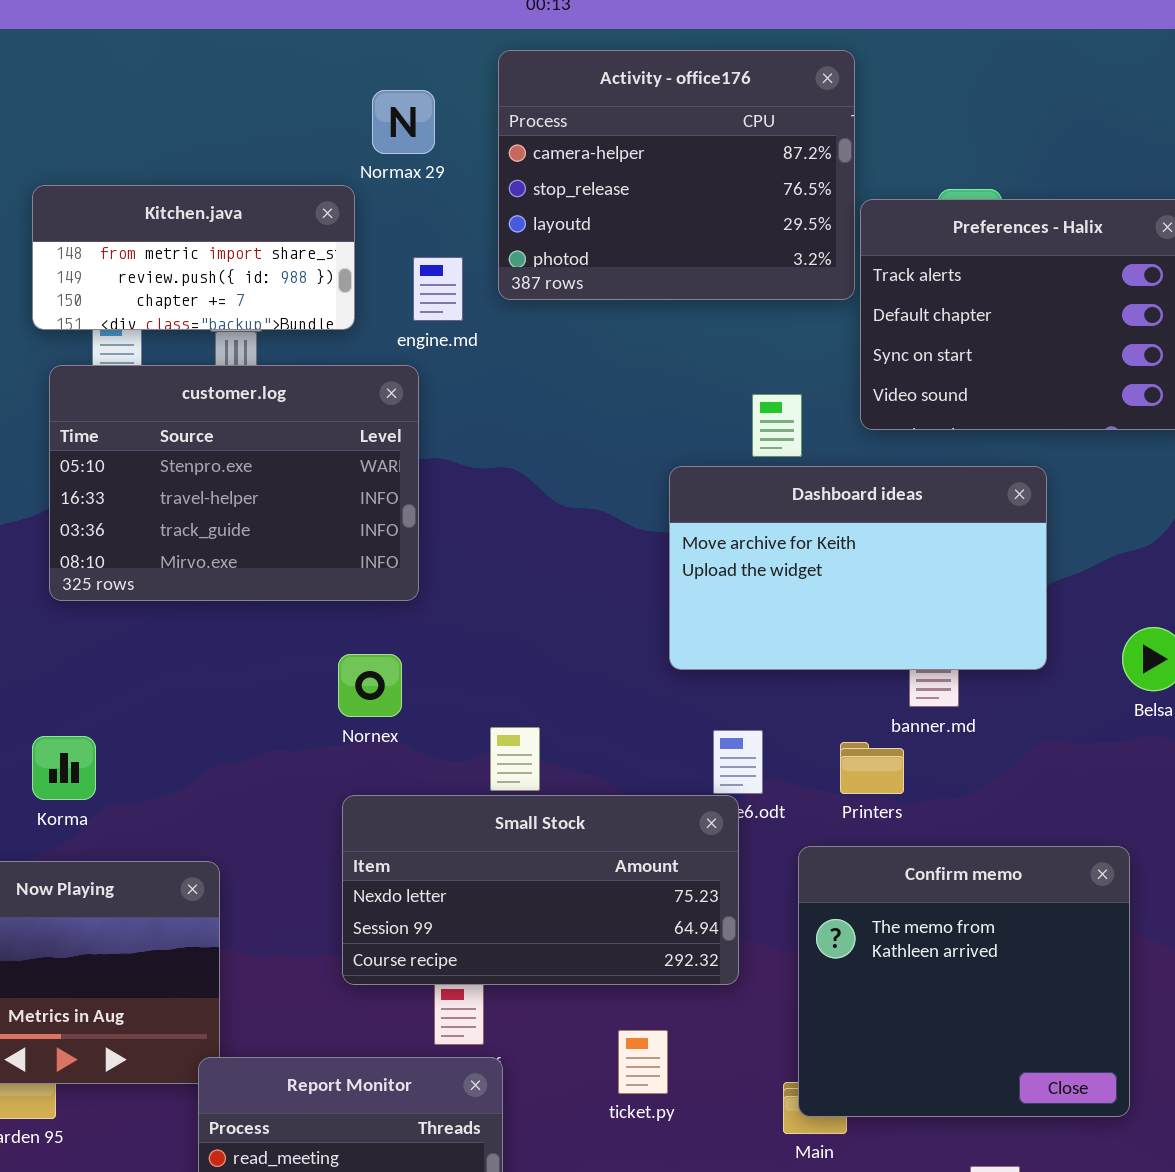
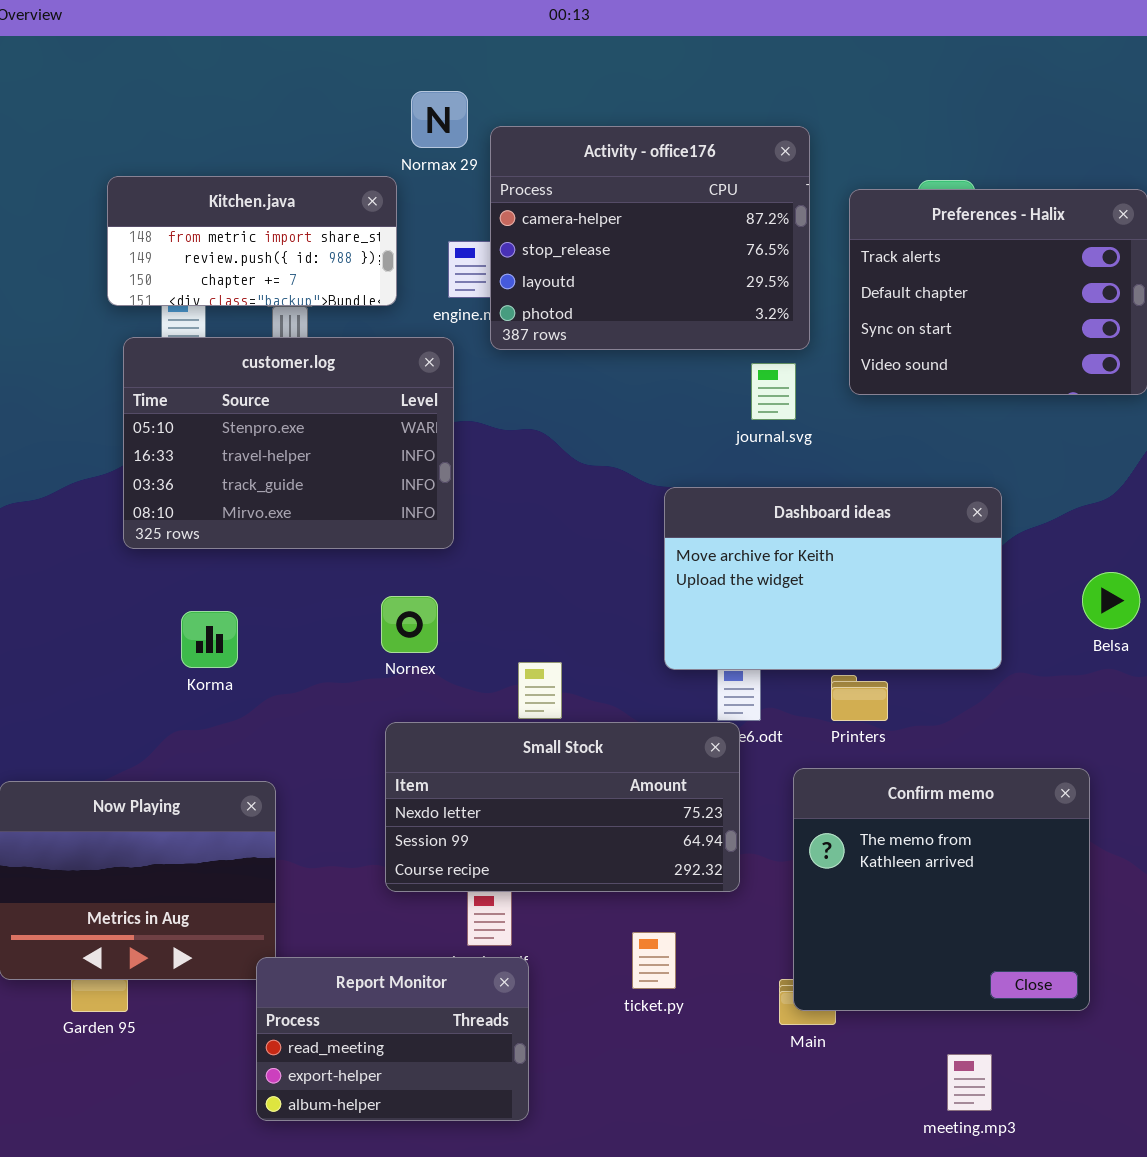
Activity - office176: [498,50,855,300] -> [490,126,810,350], moved
Dashboard ideas: [669,466,1047,670] -> [664,487,1002,670], moved
Korma: [32,736,96,800] -> [181,611,238,668], moved

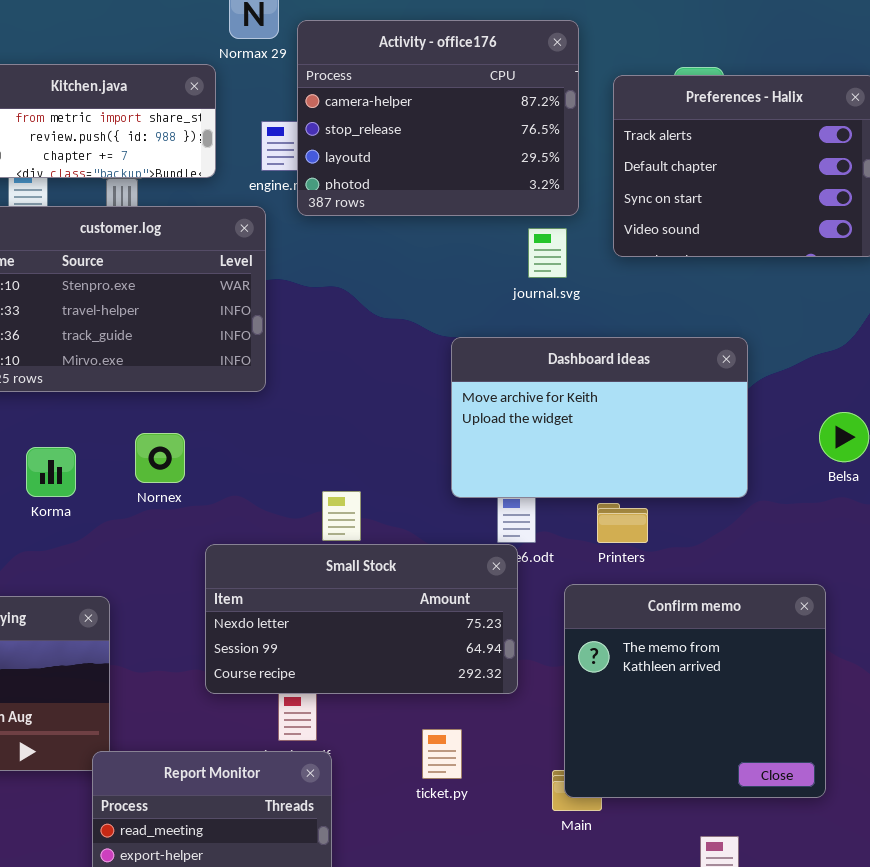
Nornex: [381,596,438,653] -> [135,433,185,483], moved

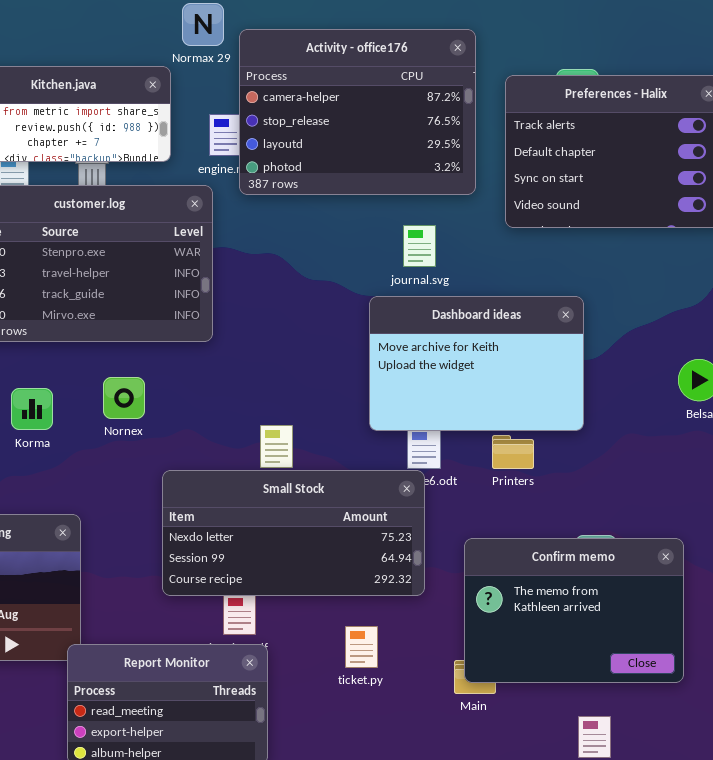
journal.svg: [528,228,567,278] -> [403,225,436,267], moved
Dashboard ideas: [451,337,748,498] -> [369,296,584,431], resized
Confirm memo: [564,584,826,798] -> [464,538,684,683], resized

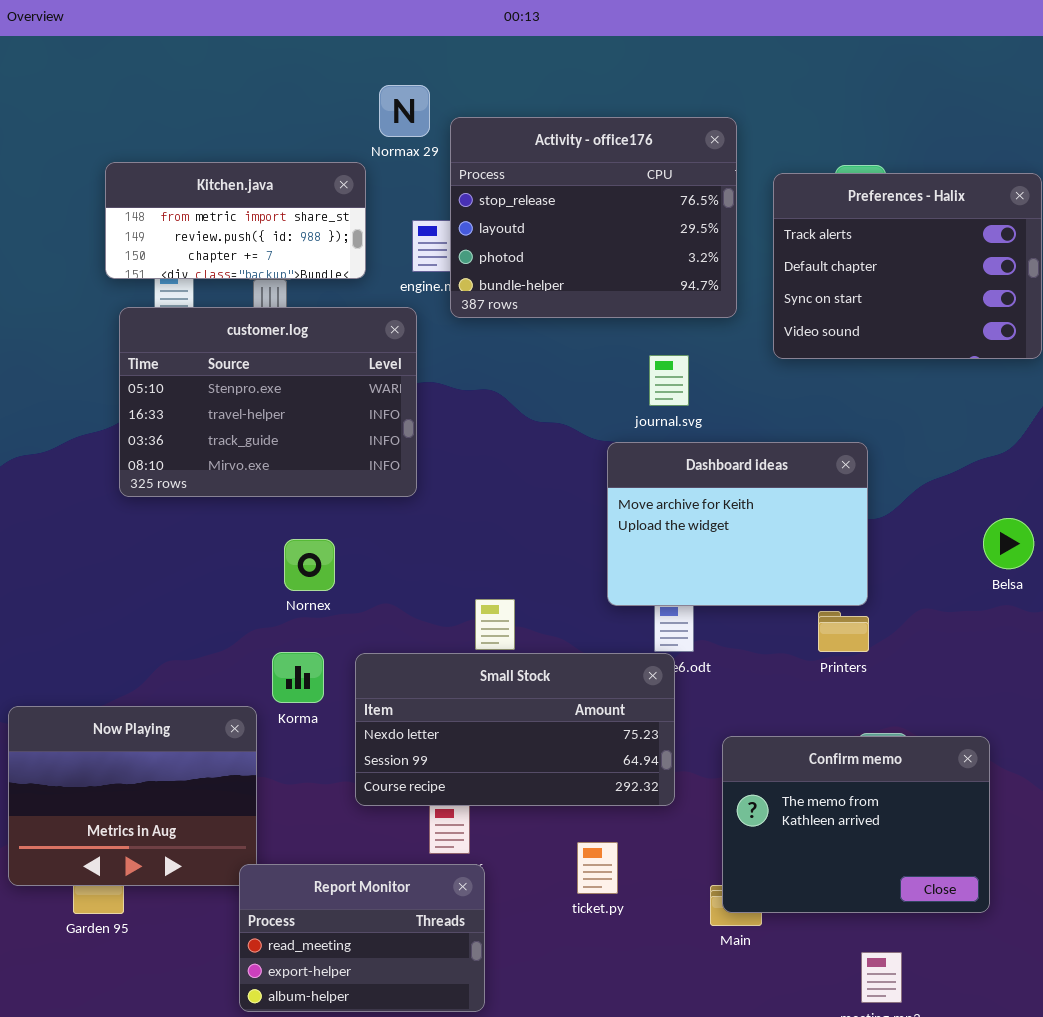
Activity - office176: [239,29,476,195] -> [450,117,737,318], scrolled down 1 row
Korma: [11,388,53,430] -> [272,652,324,703], moved
Printers: [492,435,534,469] -> [818,611,869,652], moved

